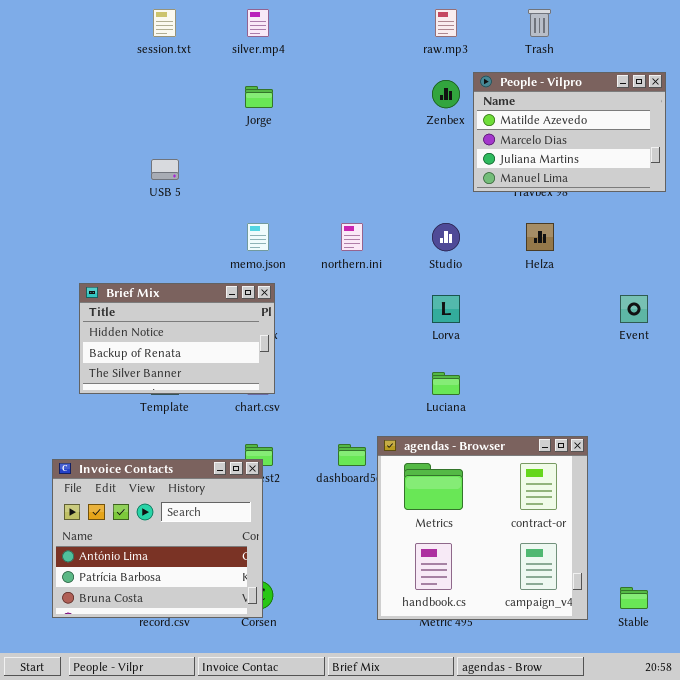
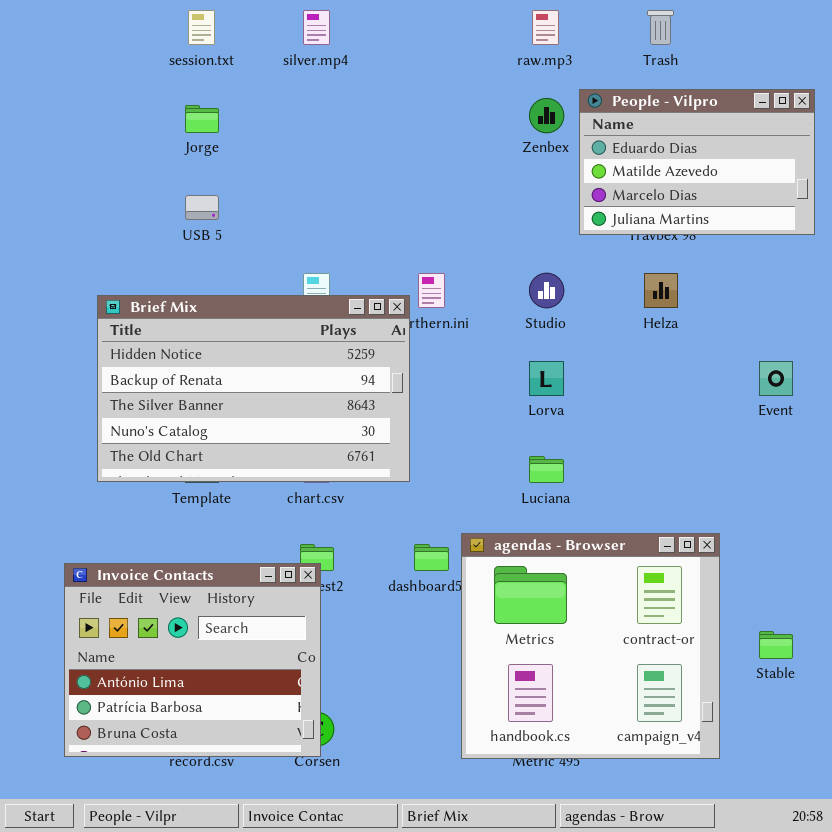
People - Vilpro: [473,72,666,192] -> [579,89,815,235], scrolled up 1 row
Jorge: [245,86,273,108] -> [185,105,219,133], moved
Brief Mix: [79,283,275,394] -> [97,295,410,482], resized
Stable: [620,587,648,609] -> [759,631,793,659], moved

